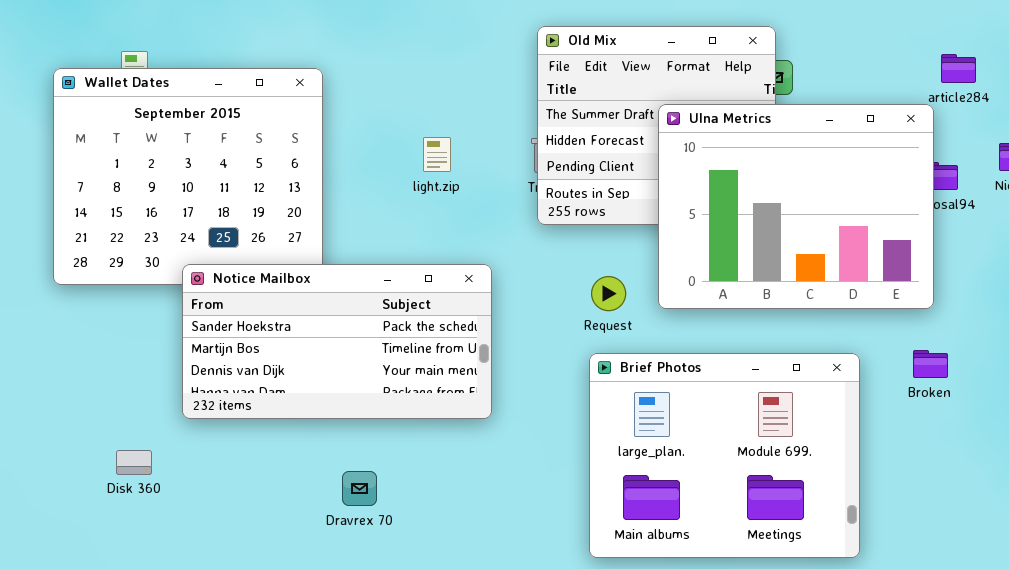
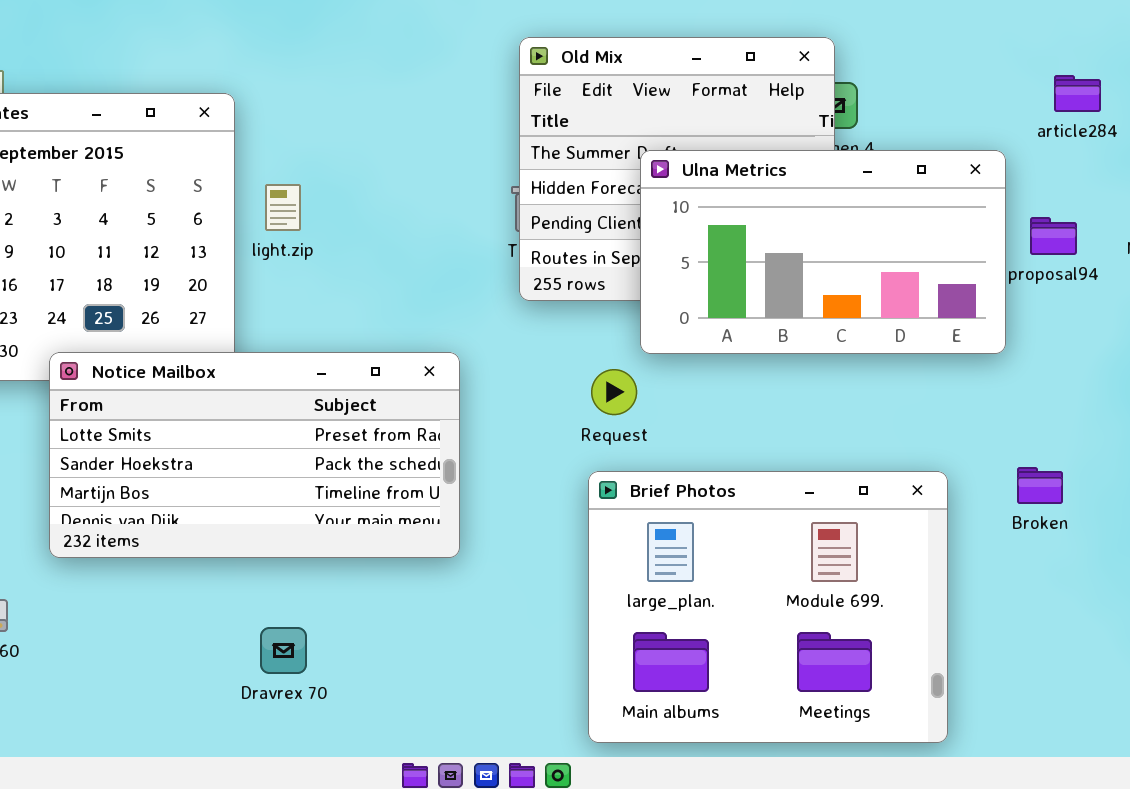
Ulna Metrics: [658,104,934,309] -> [640,150,1006,354], moved, resized
light.zip: [423,137,451,172] -> [265,184,301,231], moved
Notice Mailbox: [182,264,492,419] -> [49,352,460,558], scrolled up 1 row

